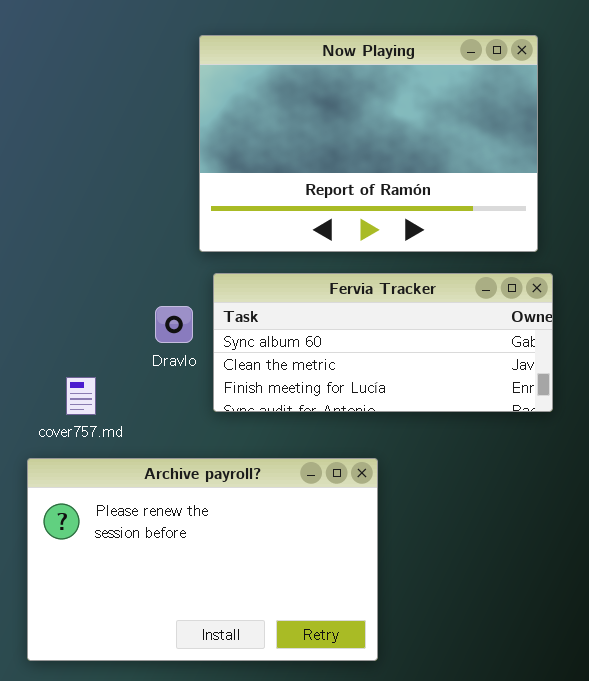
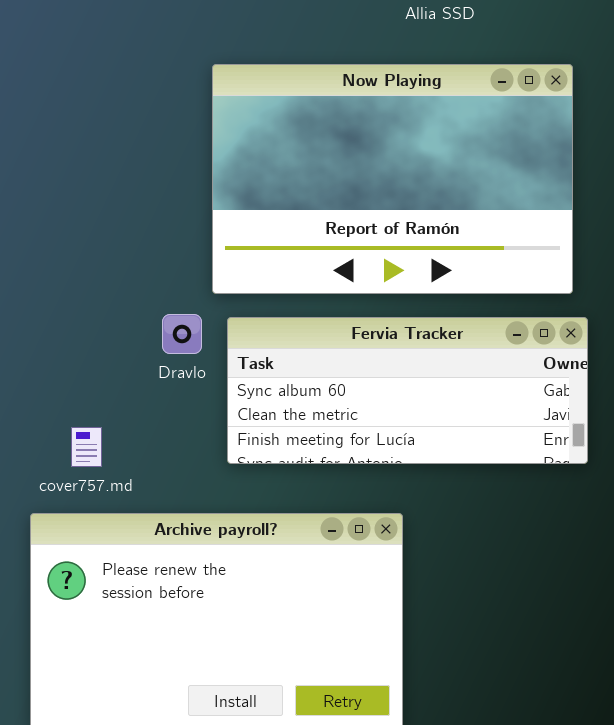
Dravlo: [155,306,193,343] -> [162,314,202,354], moved

